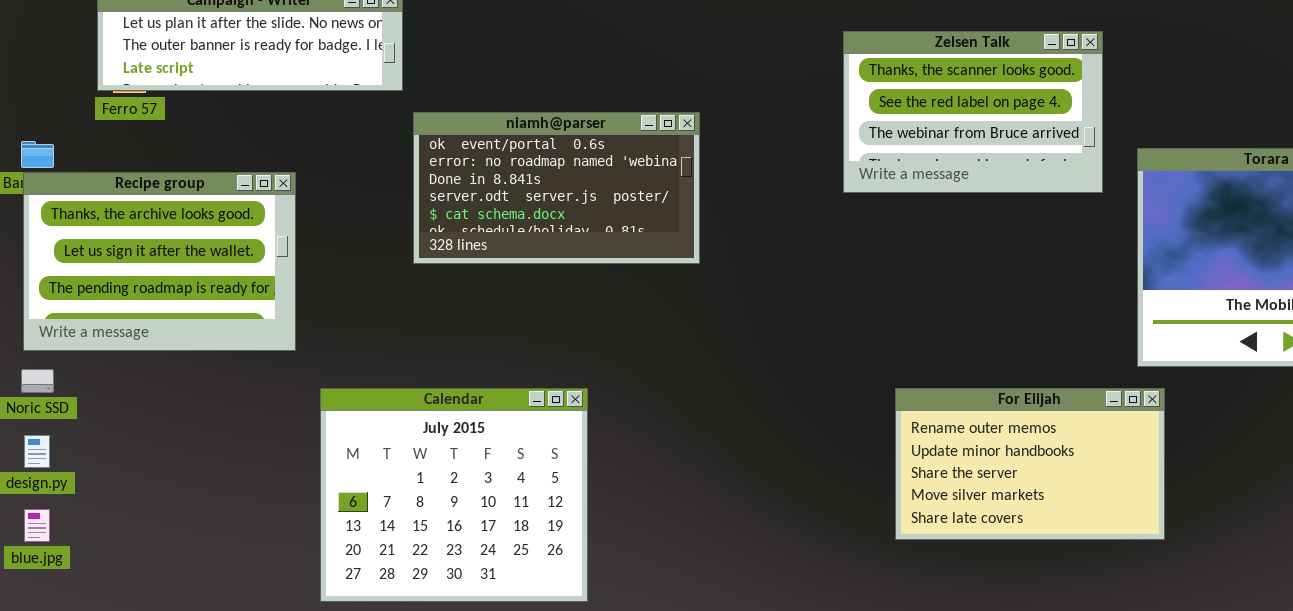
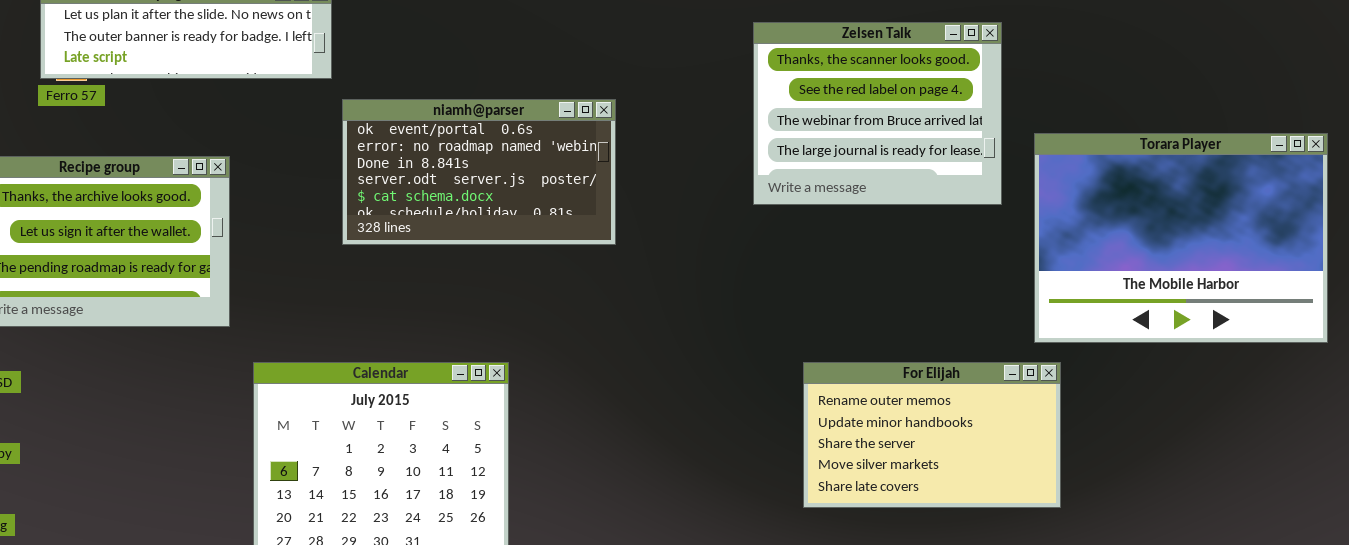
Zelsen Talk: [843,31,1103,193] -> [753,22,1002,205], resized

